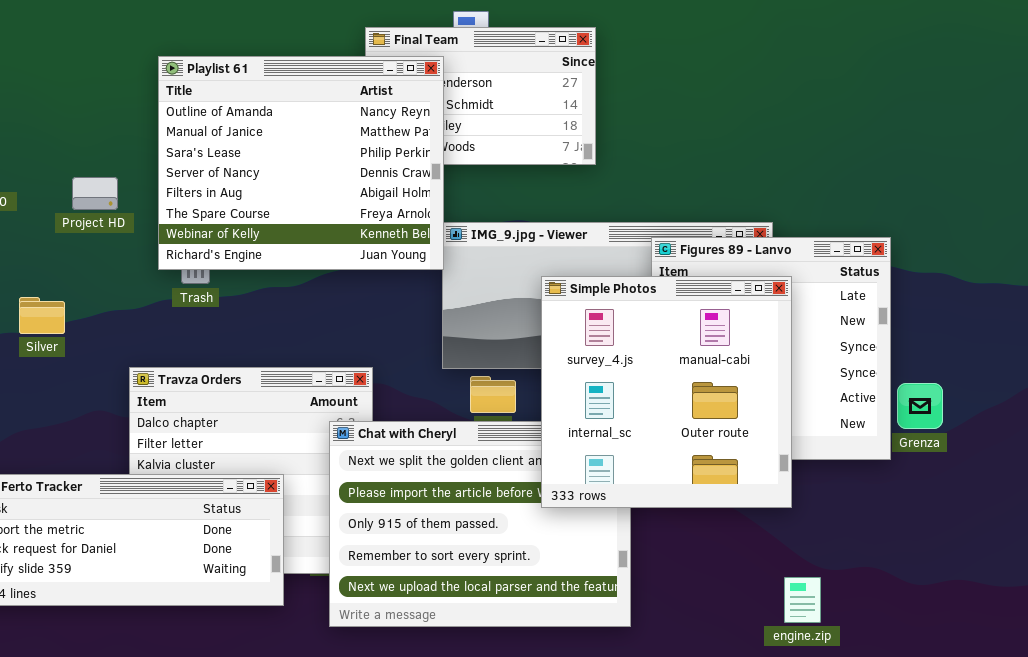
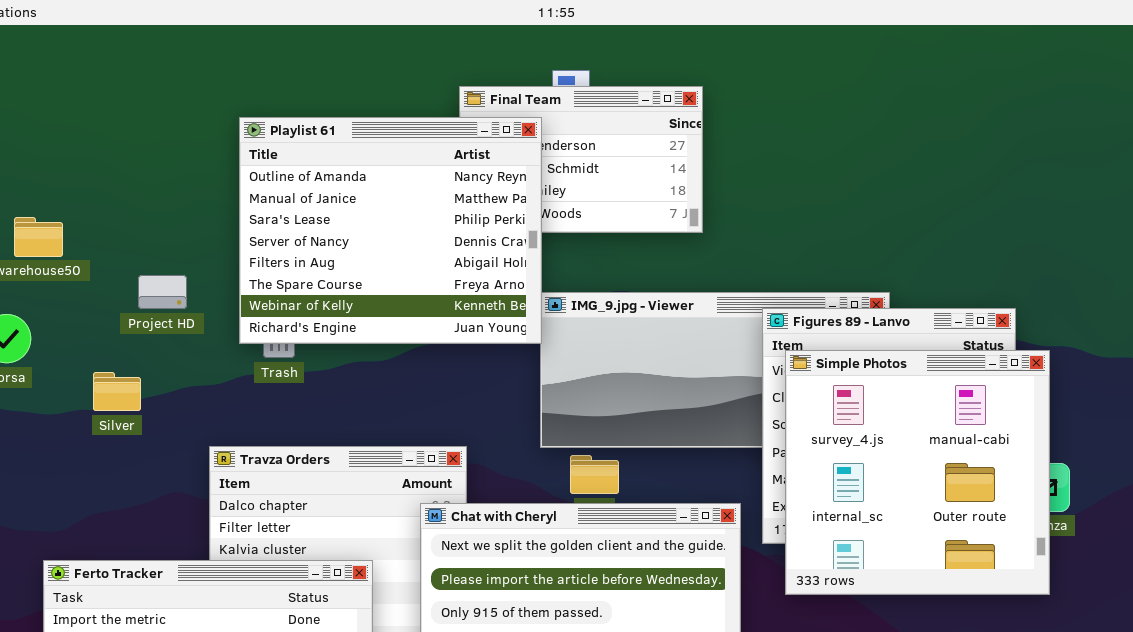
Project HD: [72,177,118,210] -> [138,275,187,309], moved
Simple Photos: [541,276,792,508] -> [785,350,1050,595], moved

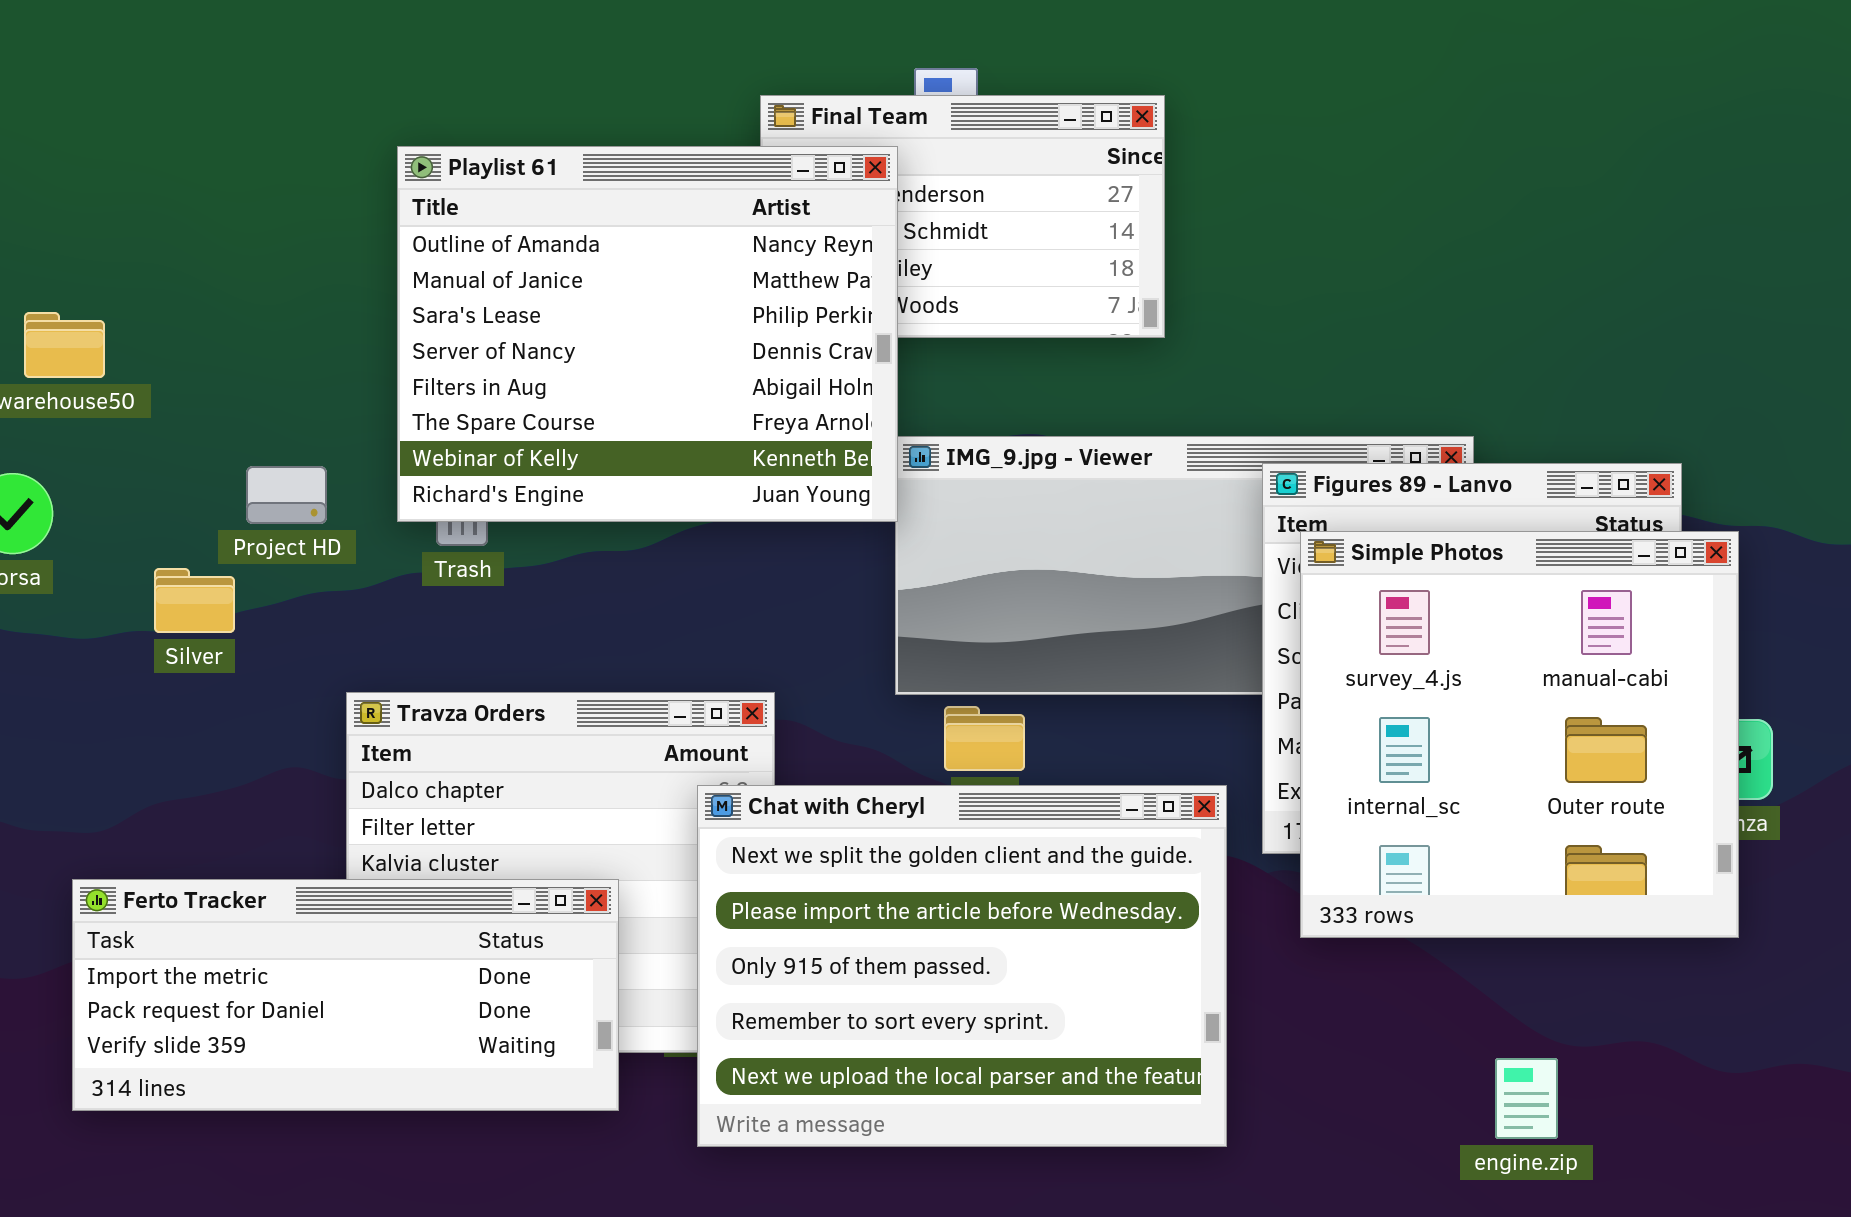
Project HD: [138,275,187,309] -> [246,466,327,524], moved

